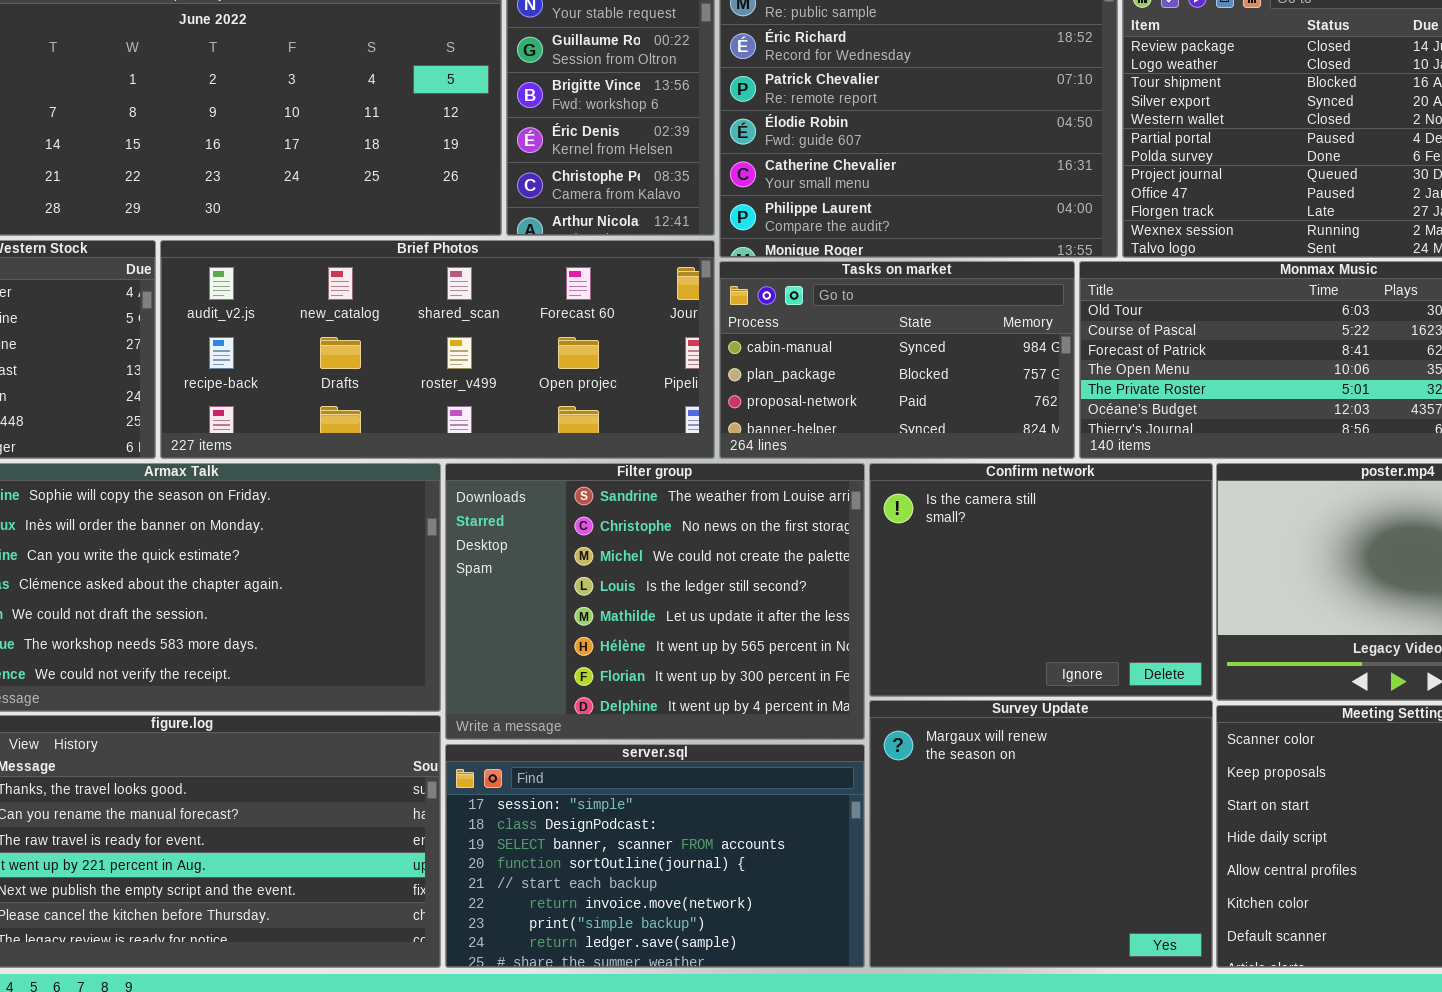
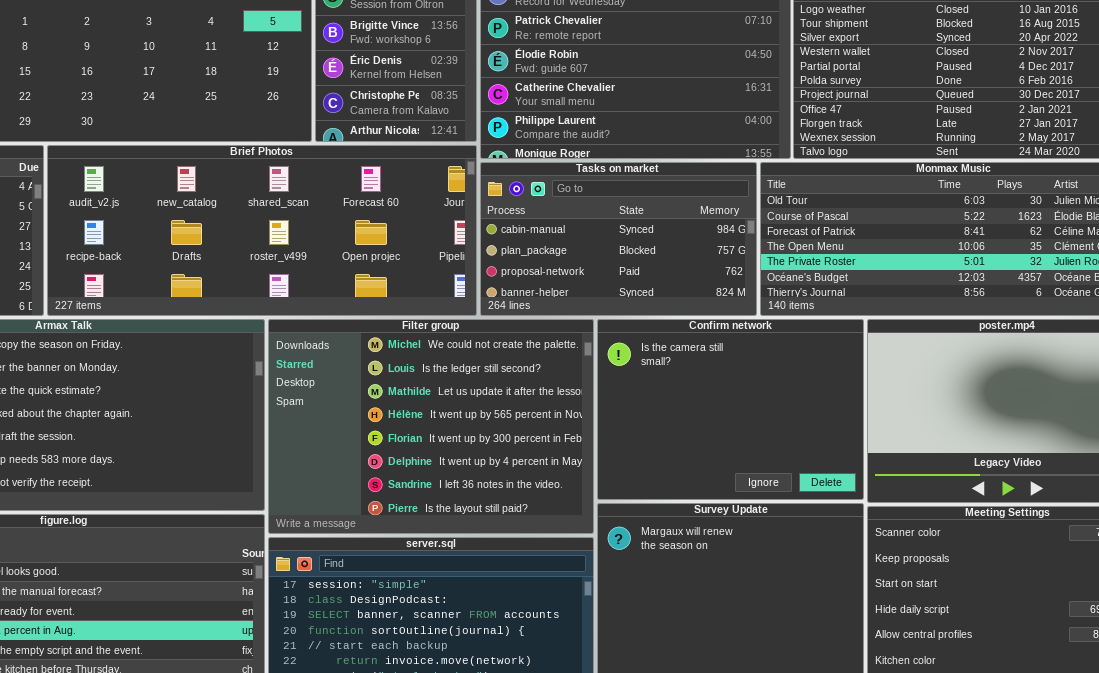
Filter group: [445,463,865,740] -> [268,319,594,534], scrolled down 2 rows

